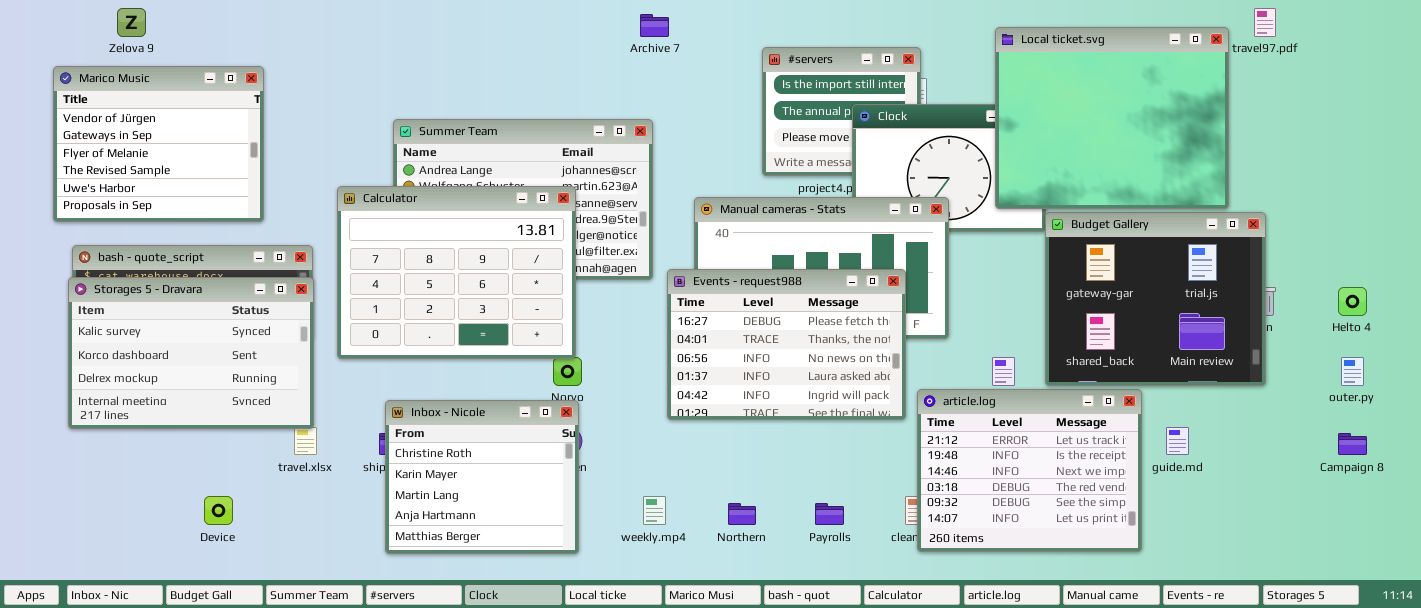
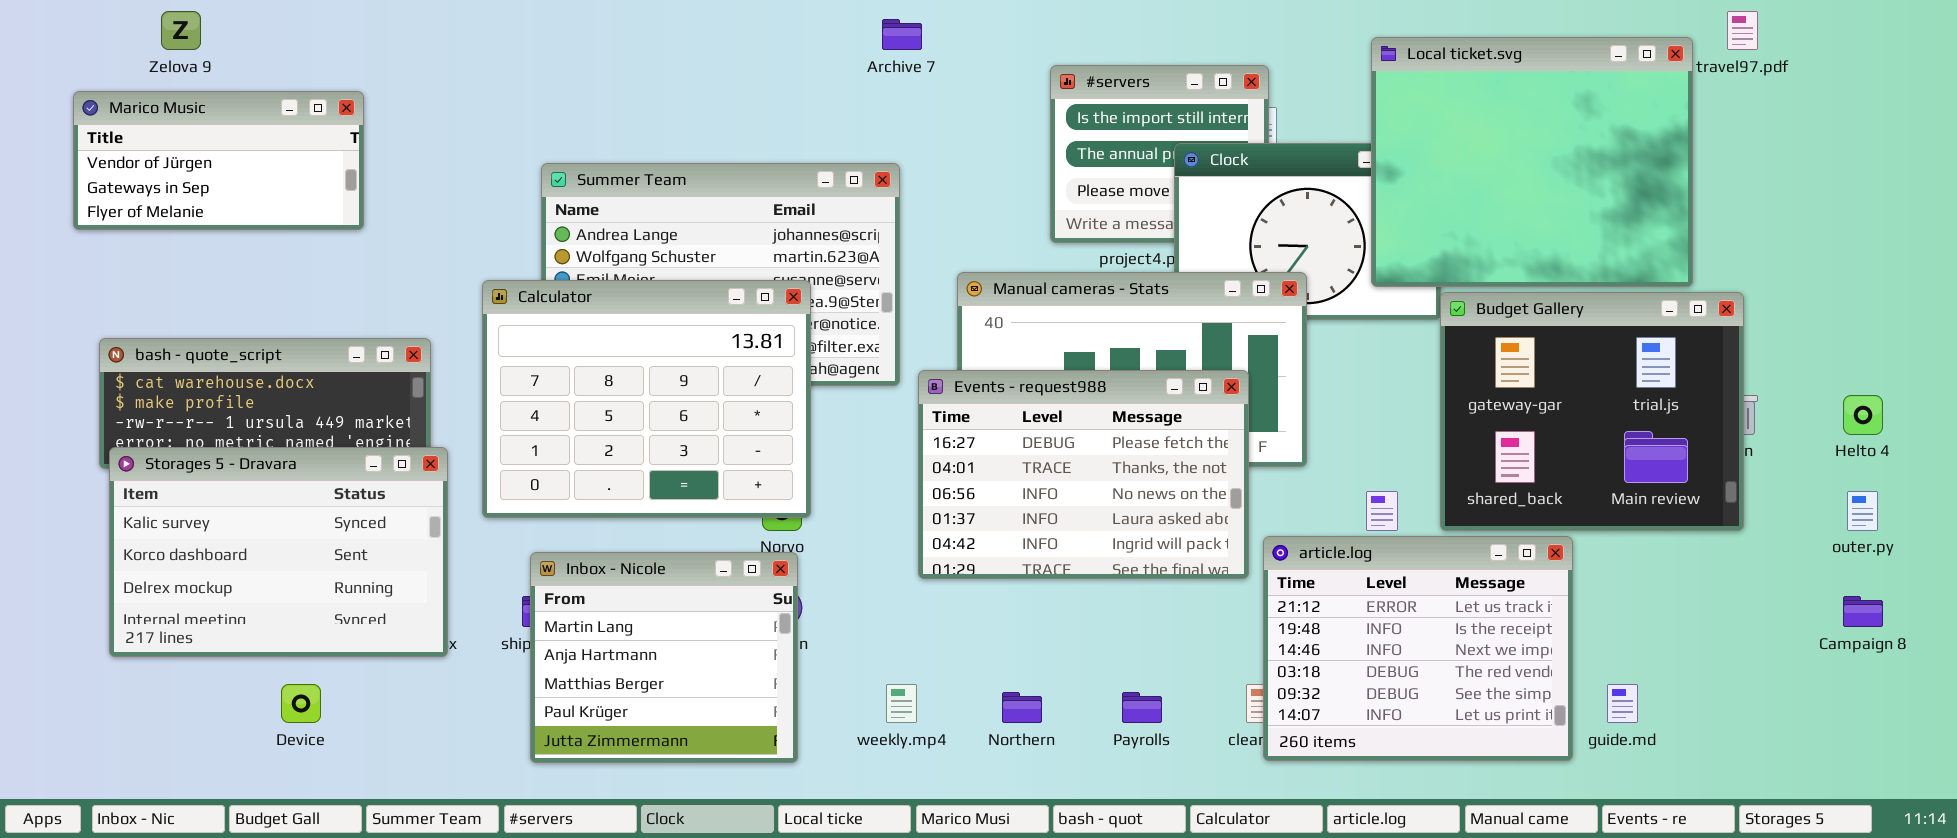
Marico Music: [53,66,264,222] -> [73,91,364,230], resized
Calculator: [337,186,576,359] -> [482,280,811,518], moved
Storages 5 - Dravara: [68,277,314,429] -> [109,447,448,657], moved
Inbox - Nicole: [385,400,579,554] -> [530,552,798,763], scrolled down 2 rows
guide.md: [1166,427,1189,455] -> [1607,684,1638,723], moved

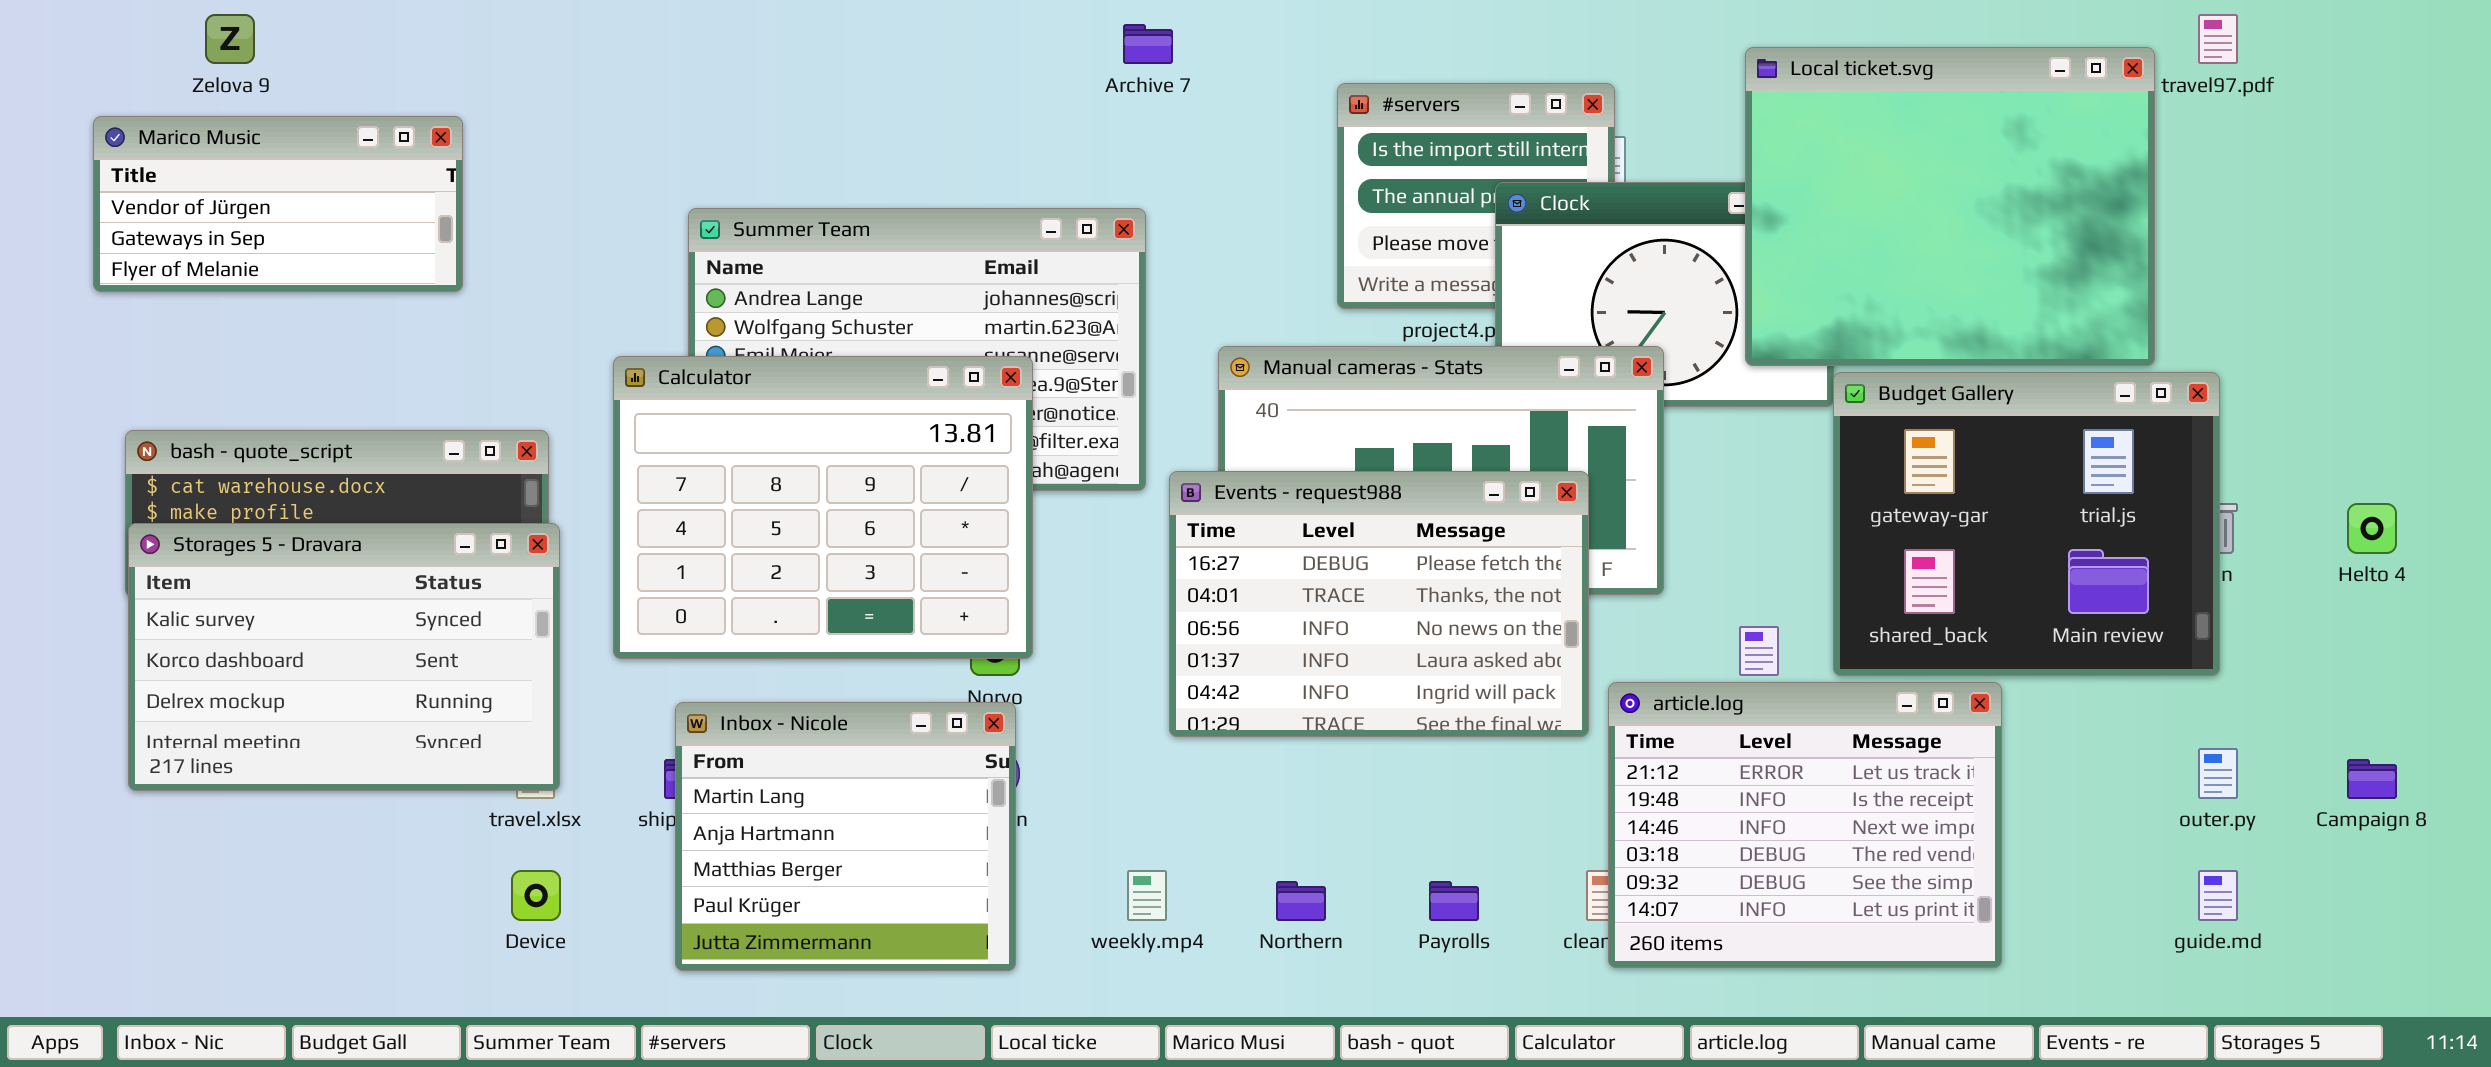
Storages 5 - Dravara: [109,447,448,657] -> [128,523,560,791], moved
outer.py: [1847,491,1878,531] -> [2198,748,2238,799], moved
Device: [281,684,321,723] -> [511,870,561,921], moved
guide.md: [1607,684,1638,723] -> [2198,870,2238,921], moved

